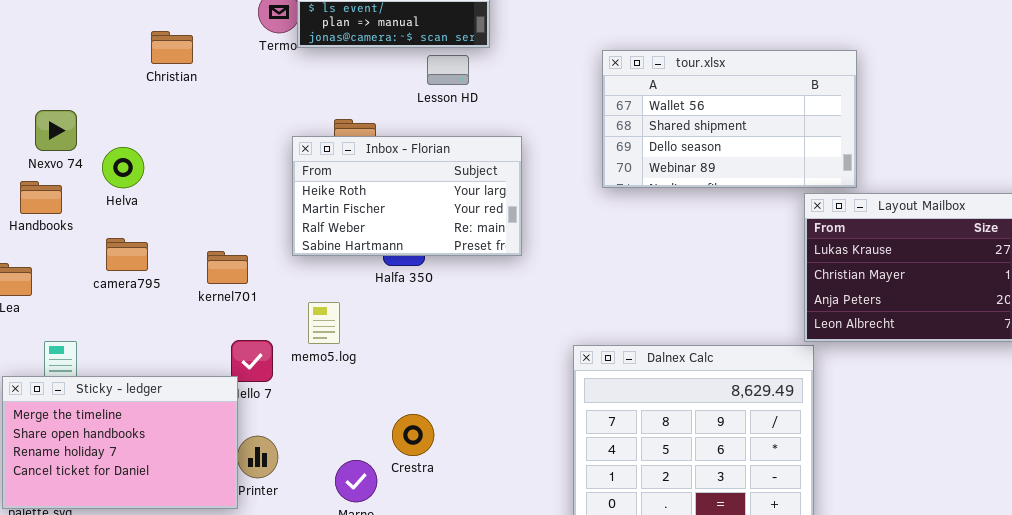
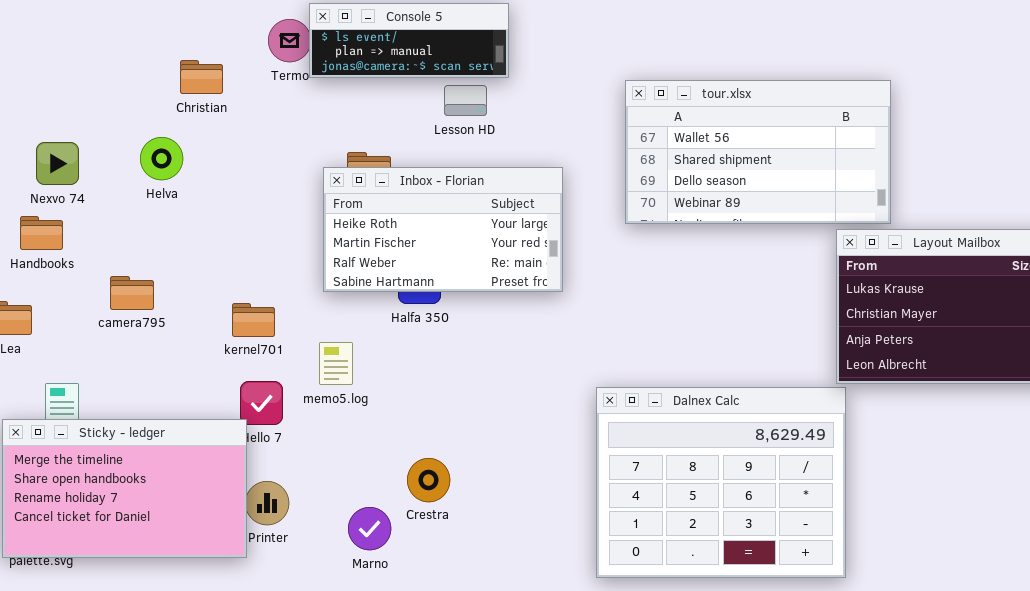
Christian: [151,31,193,64] -> [180,60,223,94], moved
Inbox - Florian: [292,136,522,256] -> [323,167,563,292], moved
Helva: [102,147,144,188] -> [140,137,183,180], moved
kernel701: [207,251,248,284] -> [232,303,275,337], moved

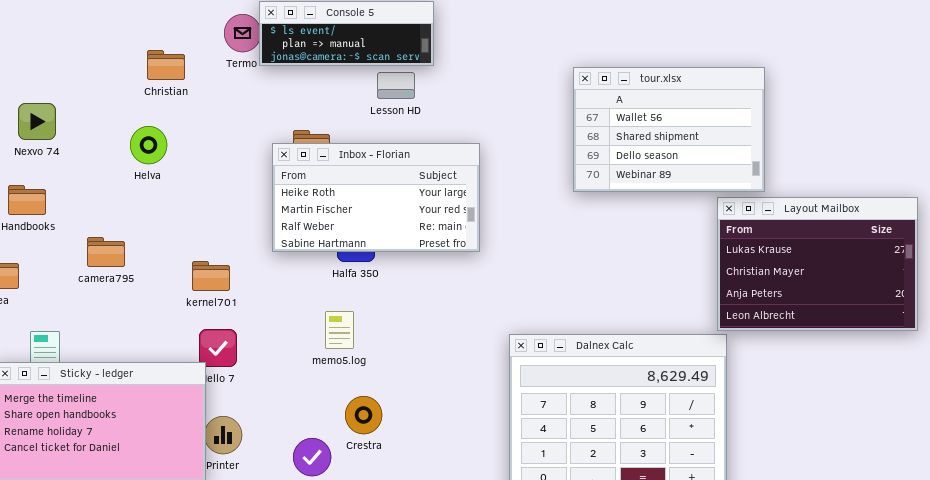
tour.xlsx: [625,80,891,224] -> [573,67,765,192], resized
Helva: [140,137,183,180] -> [130,126,167,164], moved
Nexvo 74: [36,142,79,185] -> [18,103,56,140], moved
memo5.log: [319,342,353,385] -> [325,311,354,349], moved

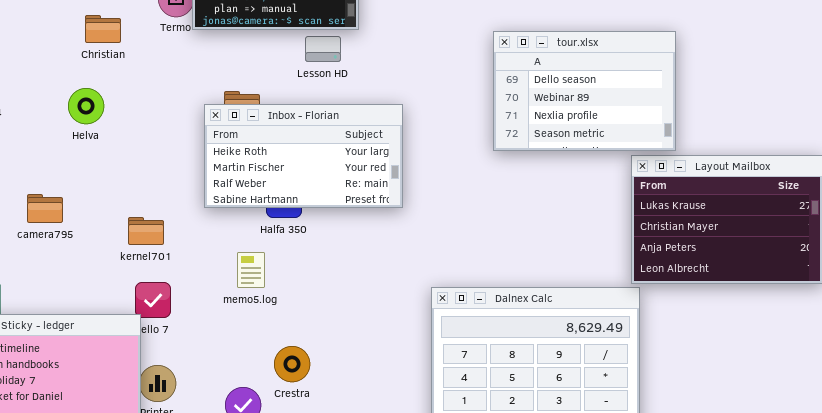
tour.xlsx: [573,67,765,192] -> [493,31,676,151], scrolled down 2 rows
memo5.log: [325,311,354,349] -> [237,252,265,288], moved

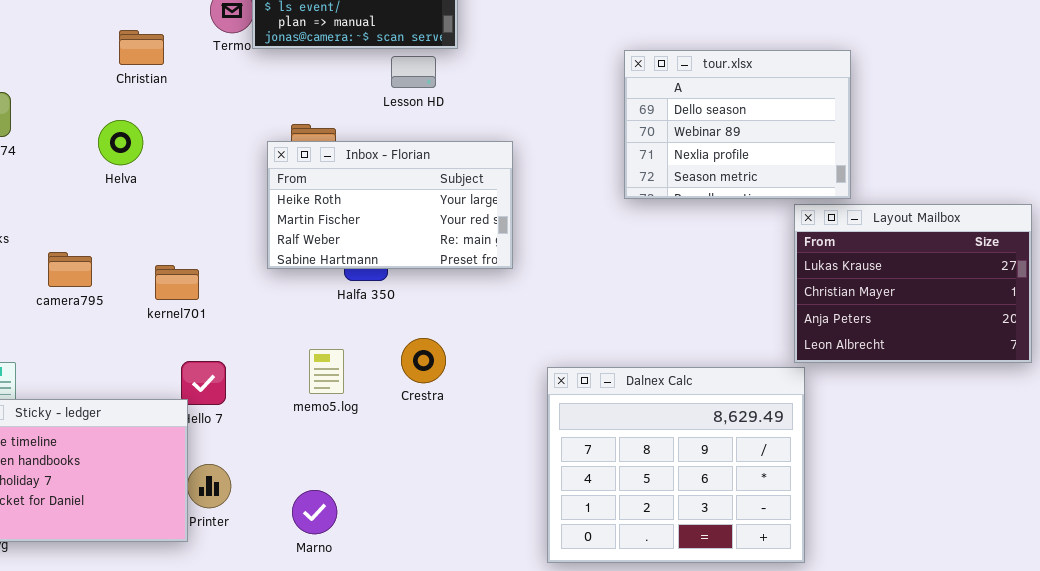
kernel701: [128,217,164,245] -> [155,265,199,300], moved
memo5.log: [237,252,265,288] -> [309,349,344,394], moved
Crestra: [274,346,310,382] -> [401,338,446,383], moved

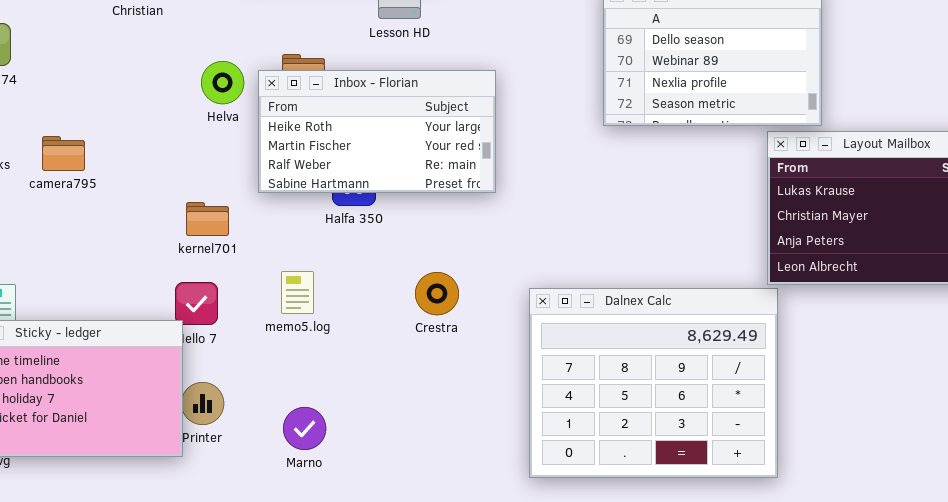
Helva: [98,120,143,165] -> [201,61,244,104], moved
camera795: [48,252,92,287] -> [42,136,85,171], moved
kernel701: [155,265,199,300] -> [186,202,229,236], moved
Crestra: [401,338,446,383] -> [415,272,459,315], moved
memo5.log: [309,349,344,394] -> [281,271,314,314], moved

